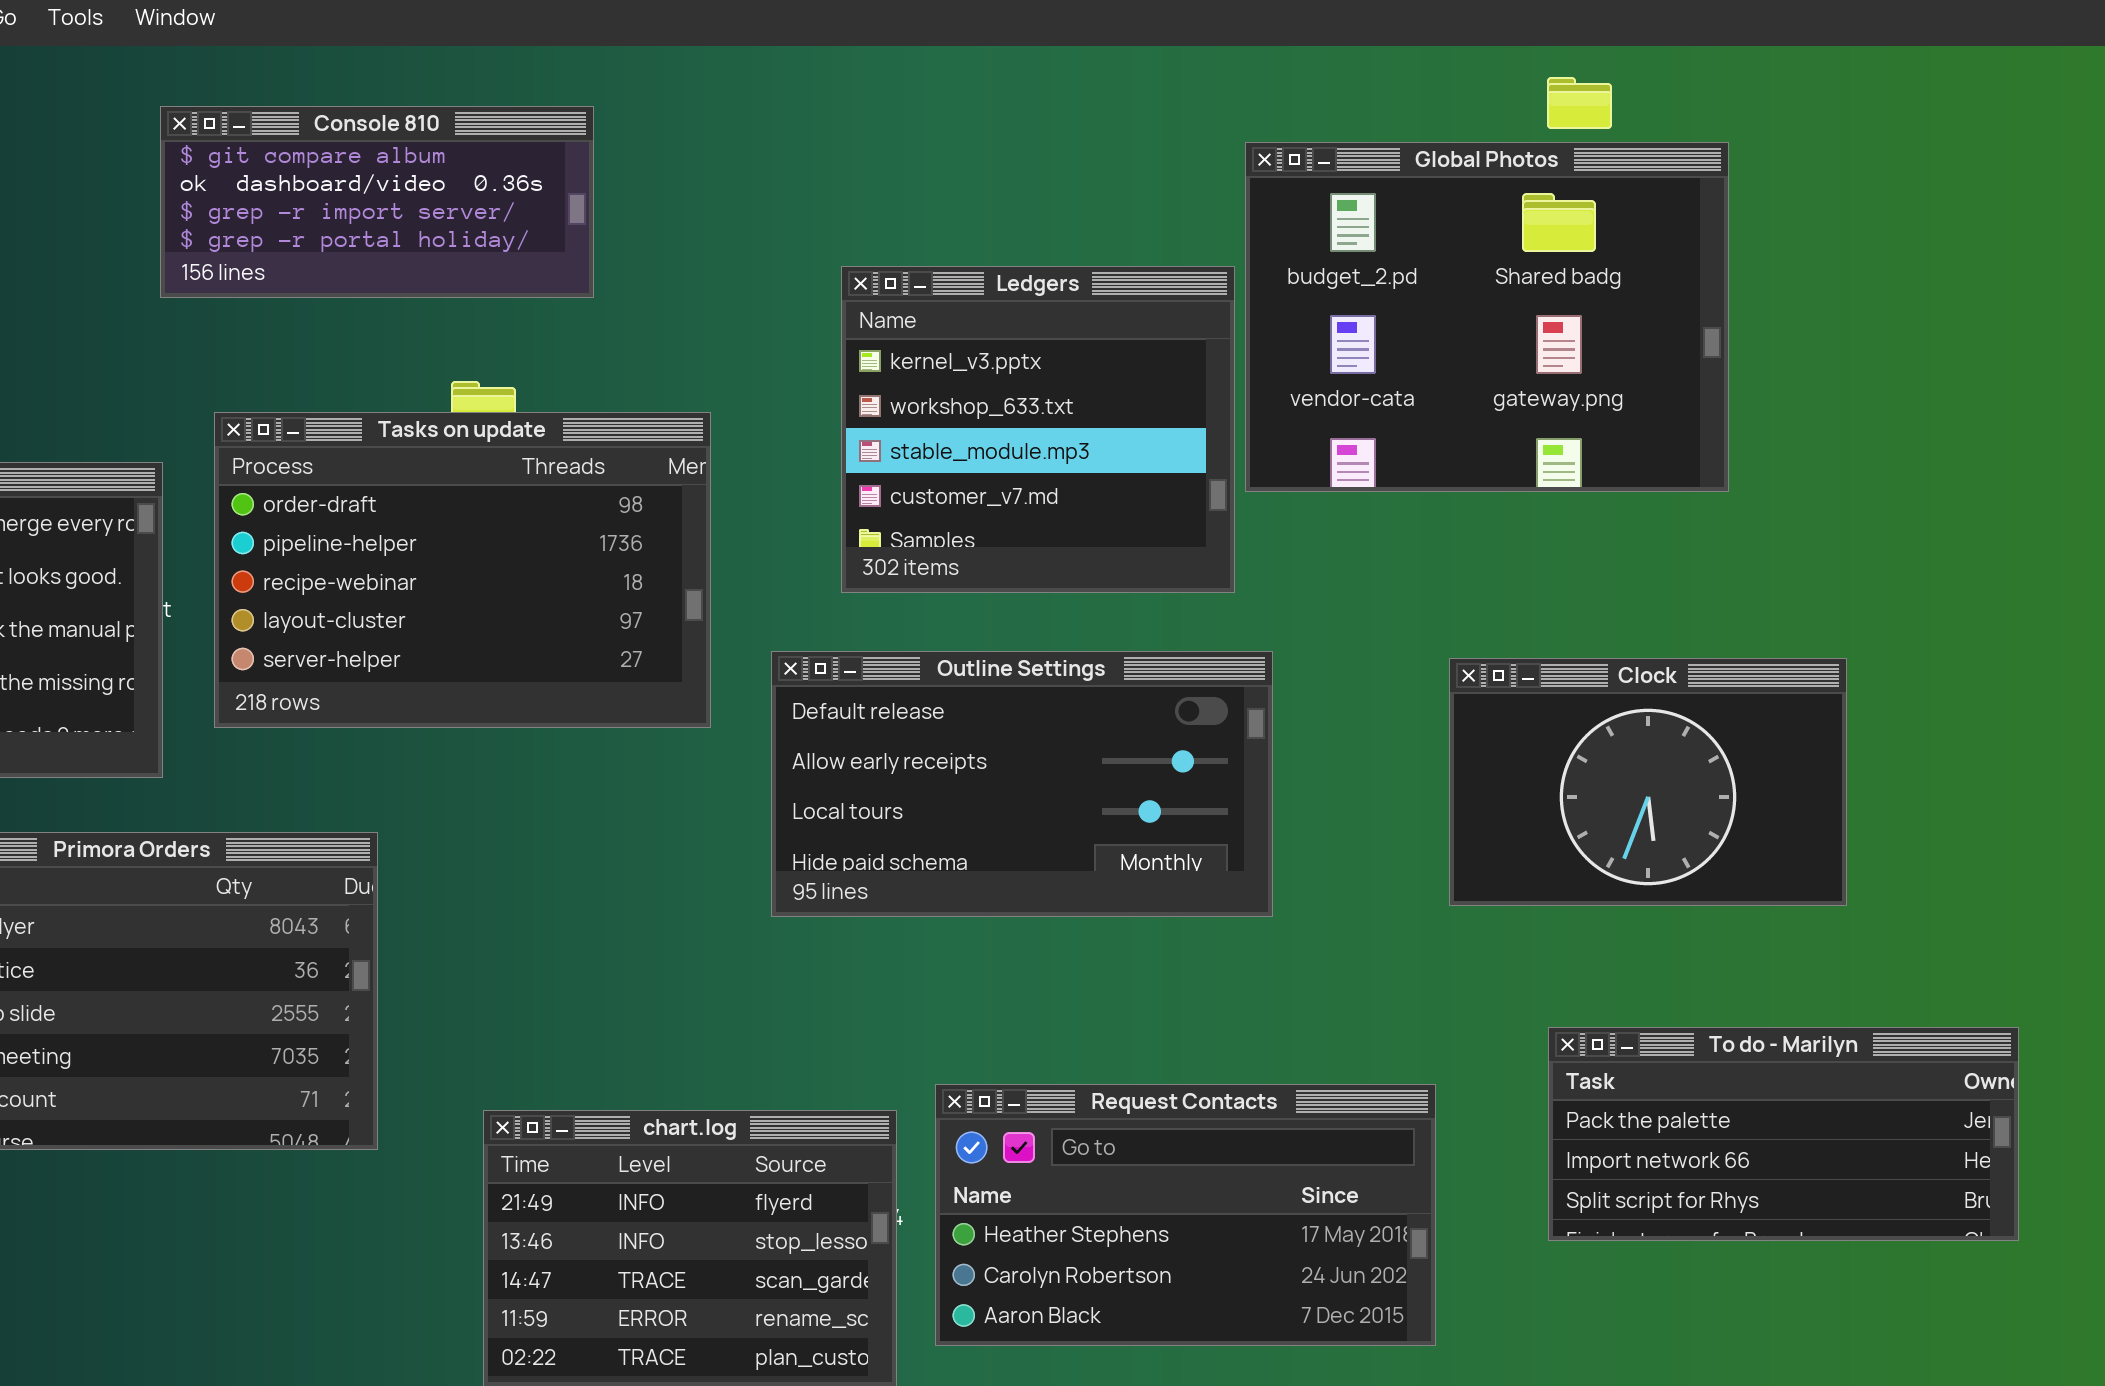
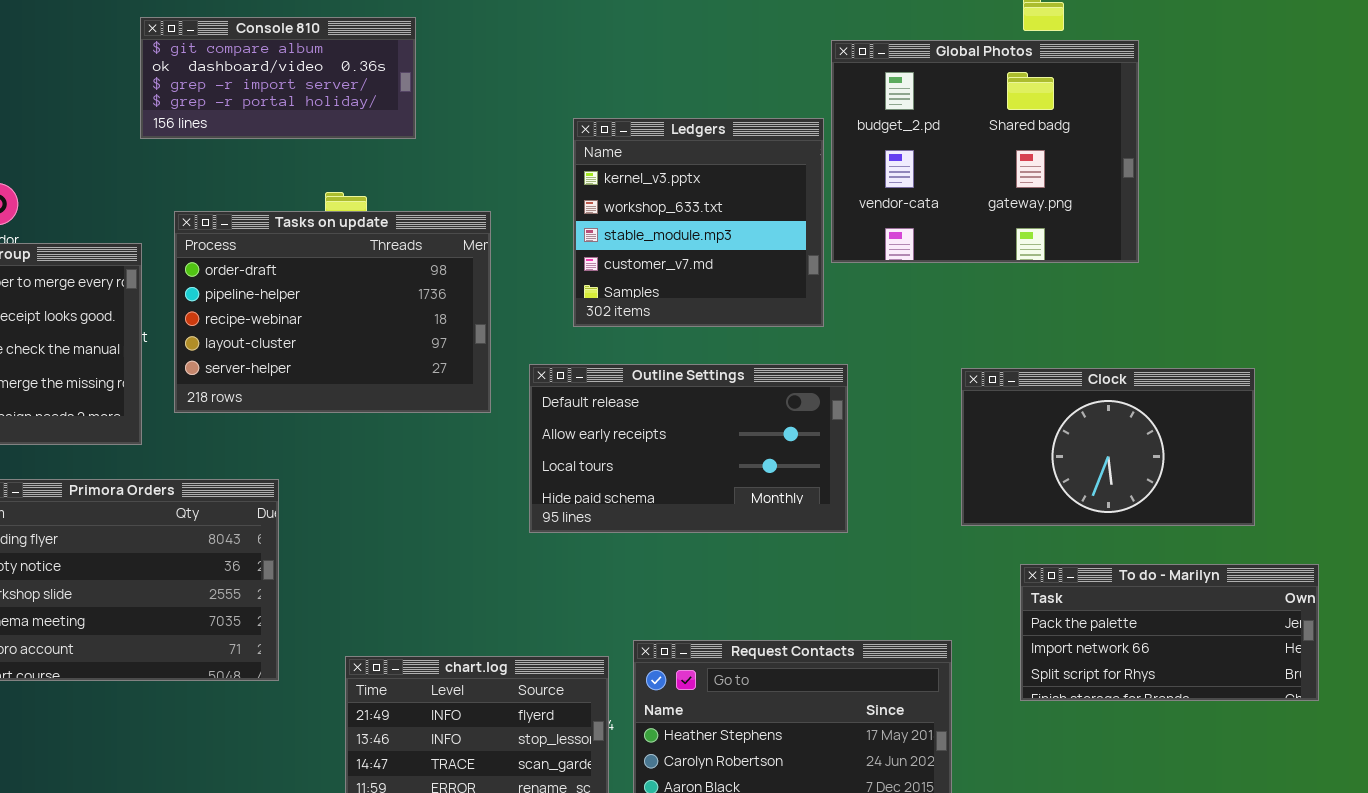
Clock: [1449,658,1847,906] -> [961,368,1255,526], resized
To do - Marilyn: [1548,1027,2019,1241] -> [1020,564,1319,701], moved

